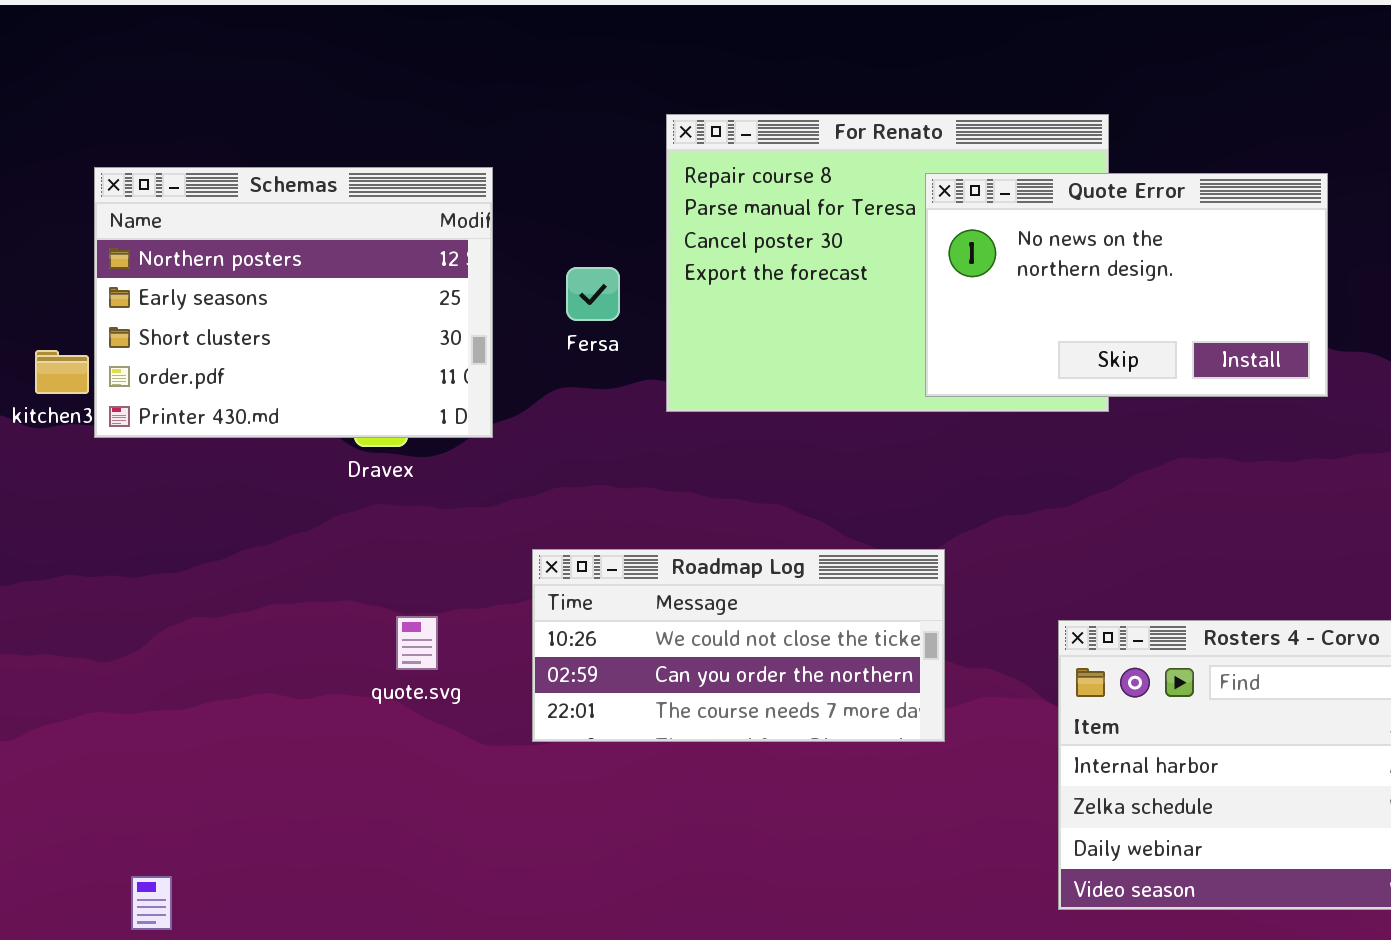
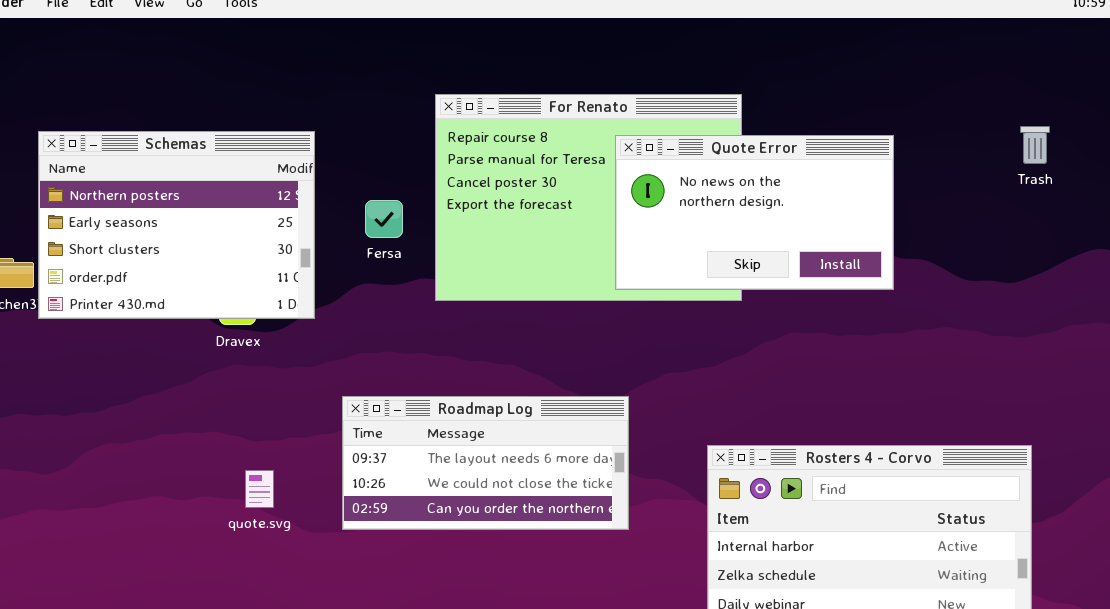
Roadmap Log: [532,549,945,742] -> [342,396,629,530], scrolled up 1 row
quote.svg: [396,616,438,670] -> [245,470,274,508], moved

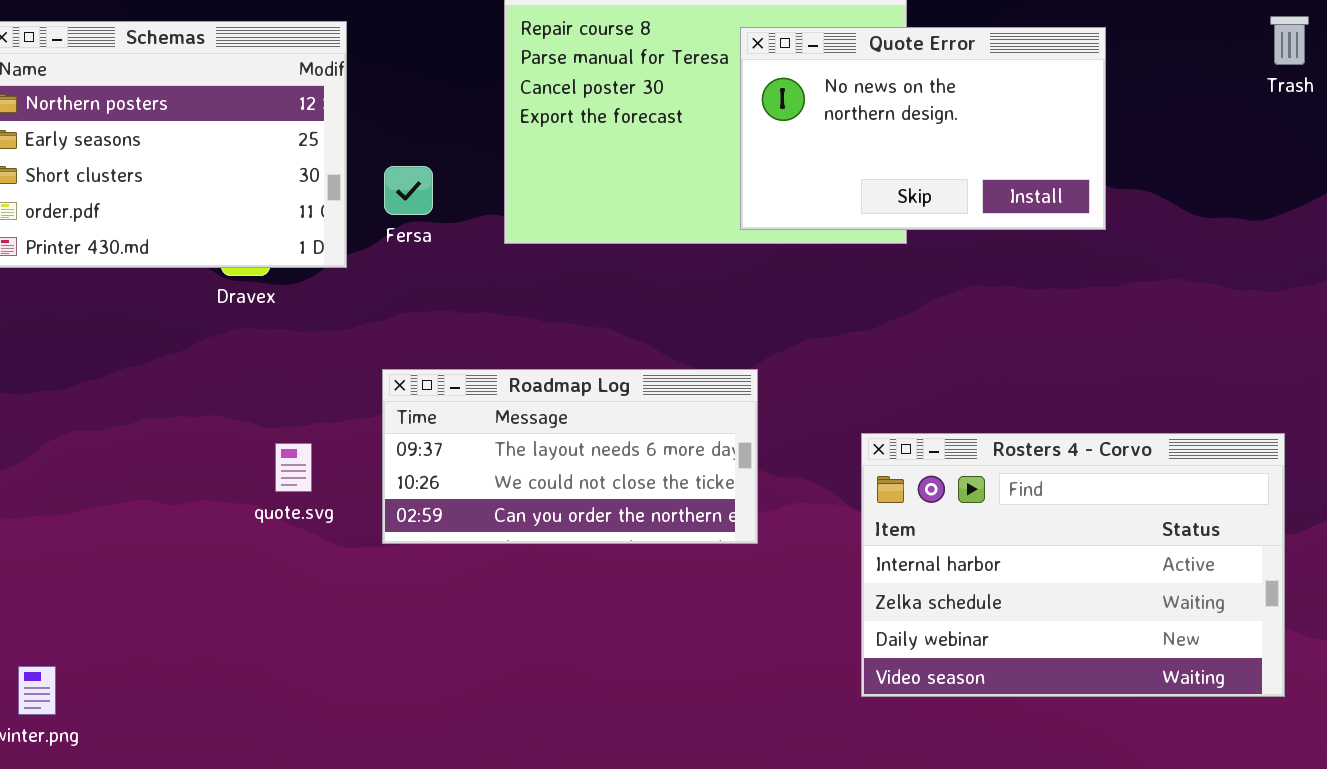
Fersa: [365,200,403,238] -> [384,166,433,215], moved
quote.svg: [245,470,274,508] -> [275,443,312,492], moved

